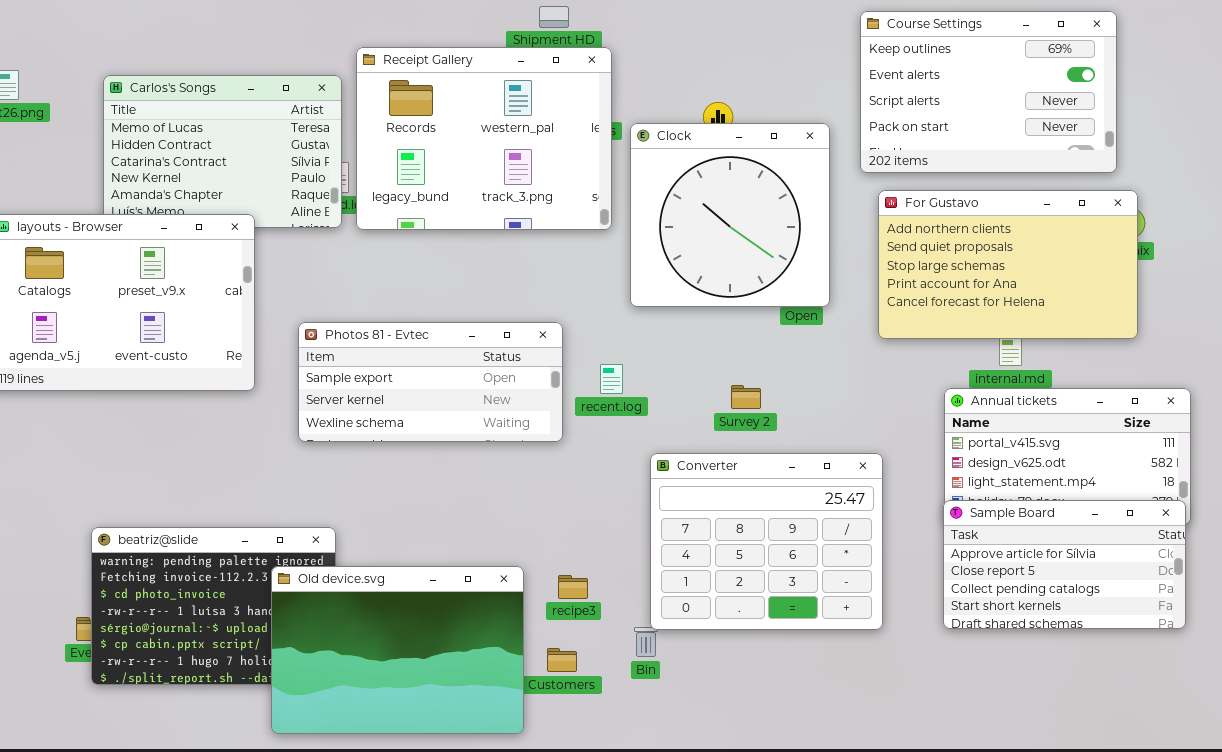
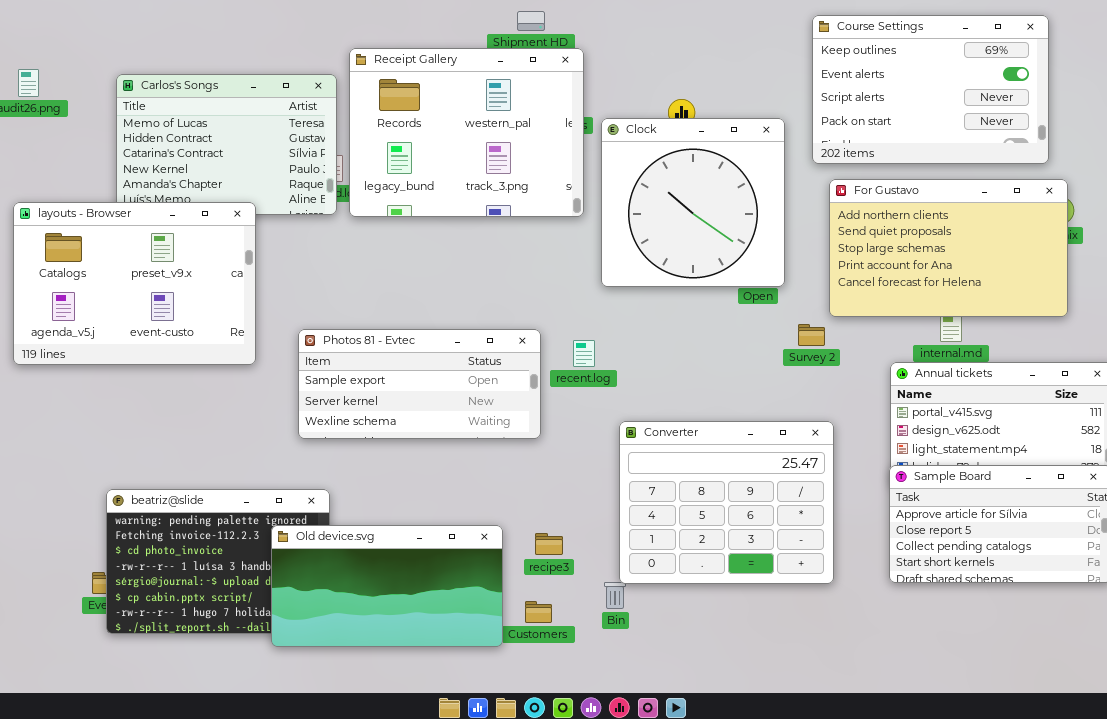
Photos 81 - Evtec: [298,322,563,442] -> [298,329,541,439], moved
Survey 2: [731,385,761,409] -> [798,324,825,346], moved
Old device.svg: [271,566,524,734] -> [271,525,503,647], resized

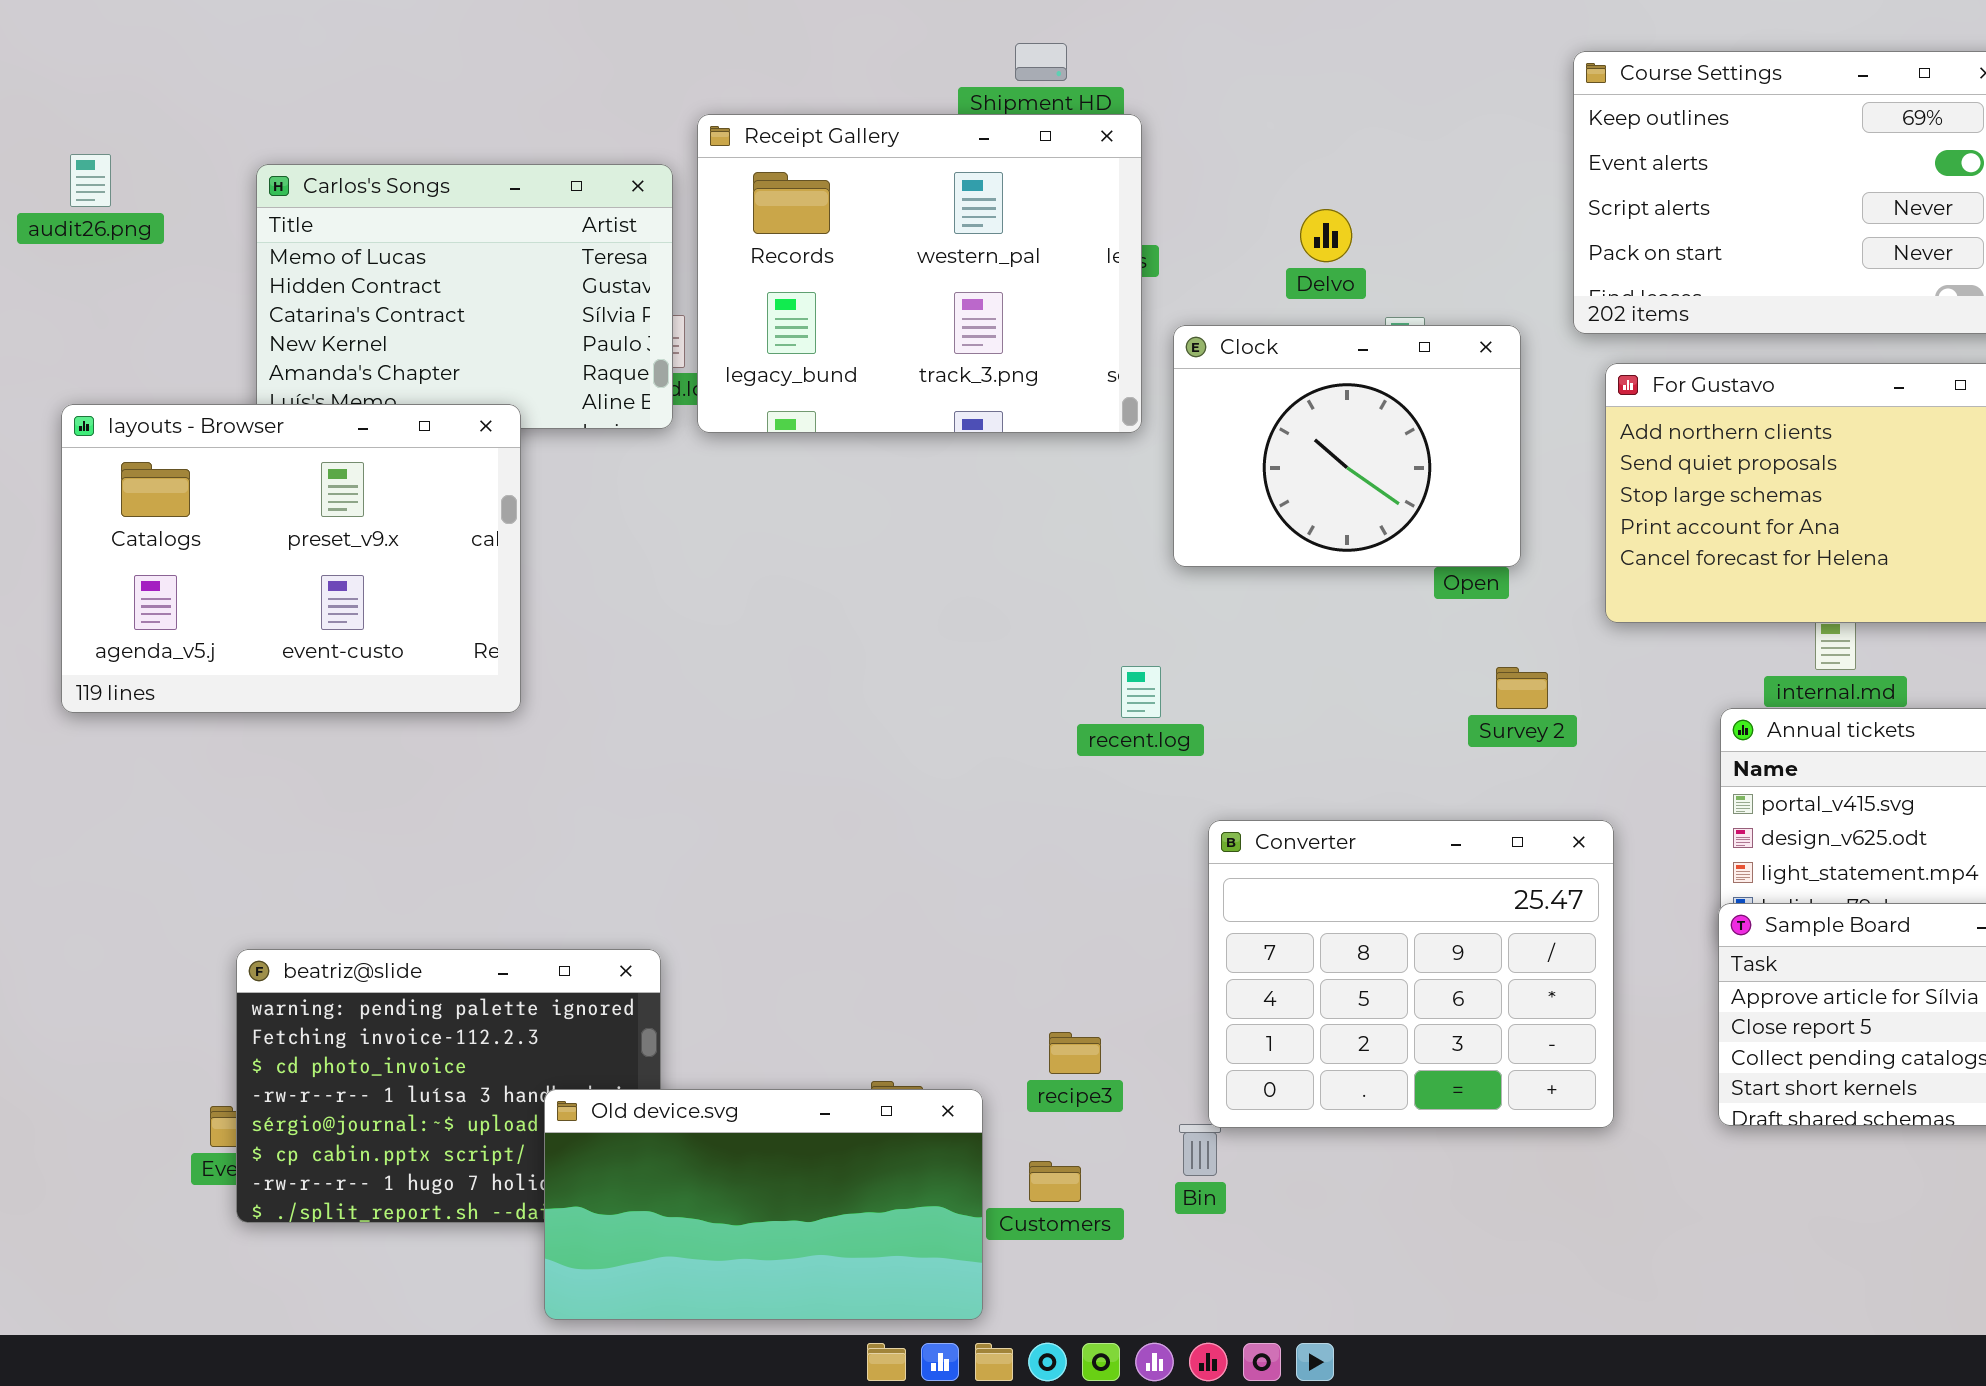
Clock: [601,118,785,287] -> [1173,325,1521,567], resized
Survey 2: [798,324,825,346] -> [1496,667,1548,709], moved
Photos 81 - Evtec: [298,329,541,439] -> none, closed
Old device.svg: [271,525,503,647] -> [544,1089,983,1320], moved

